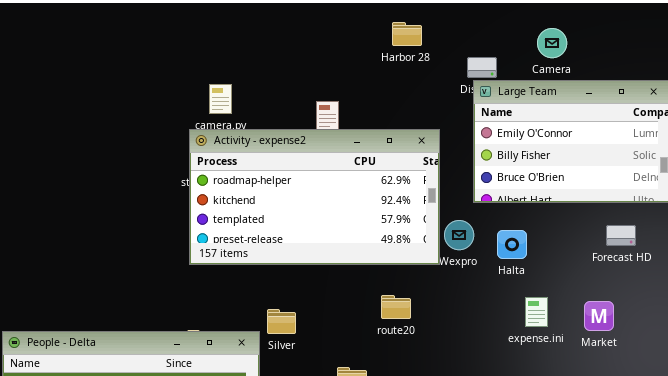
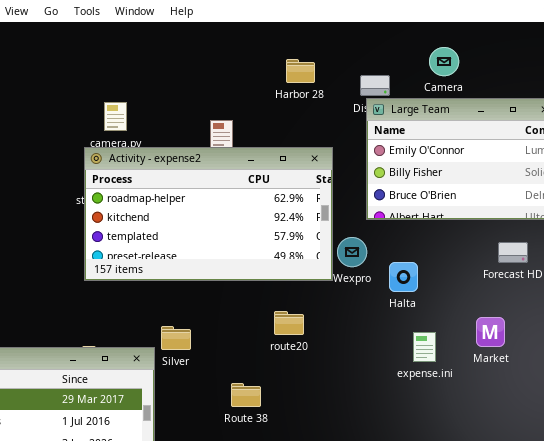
Harbor 28: [392,22,422,46] -> [286,59,315,83], moved
Halta: [497,230,527,259] -> [389,262,418,292], moved
expense.ini: [525,297,548,327] -> [413,332,436,362], moved

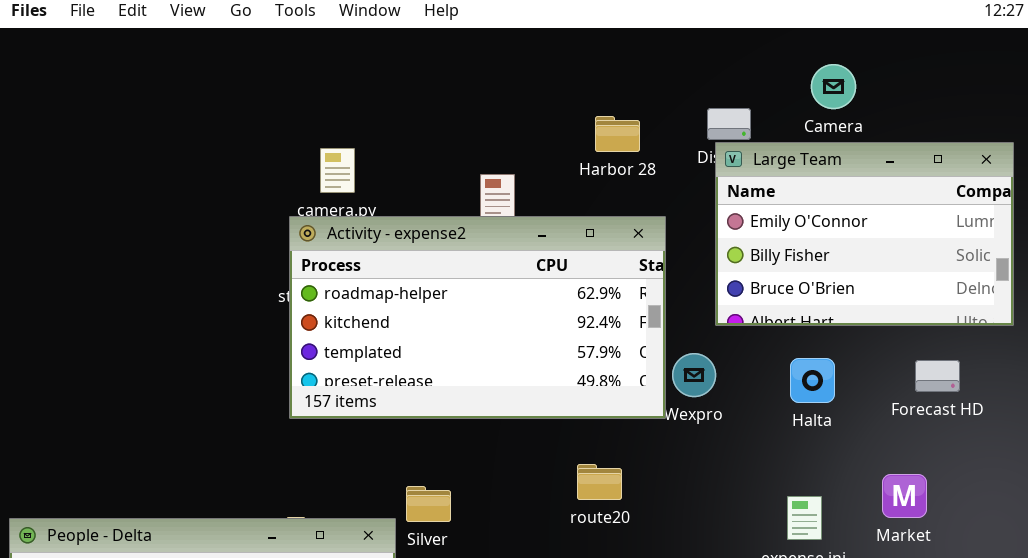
Harbor 28: [286,59,315,83] -> [595,116,640,152], moved
Halta: [389,262,418,292] -> [790,358,835,403], moved

